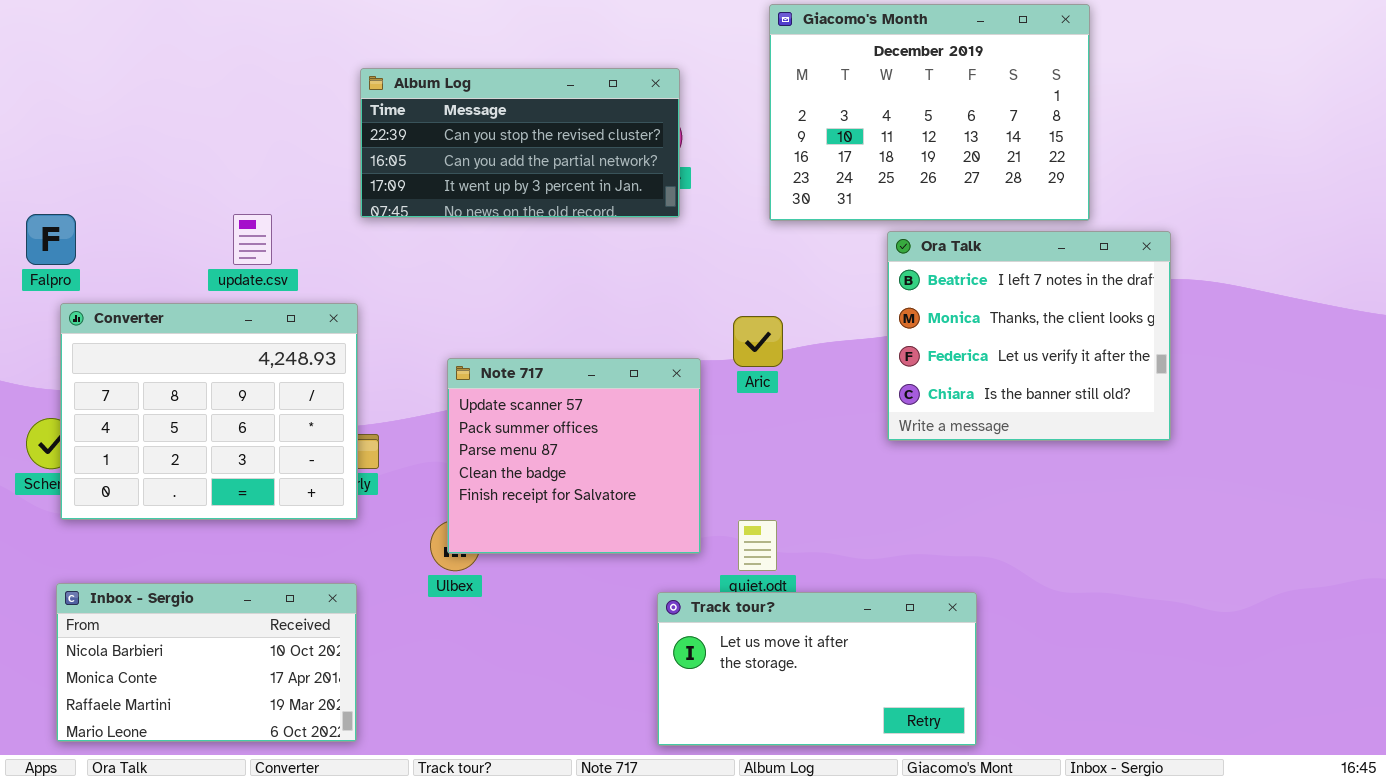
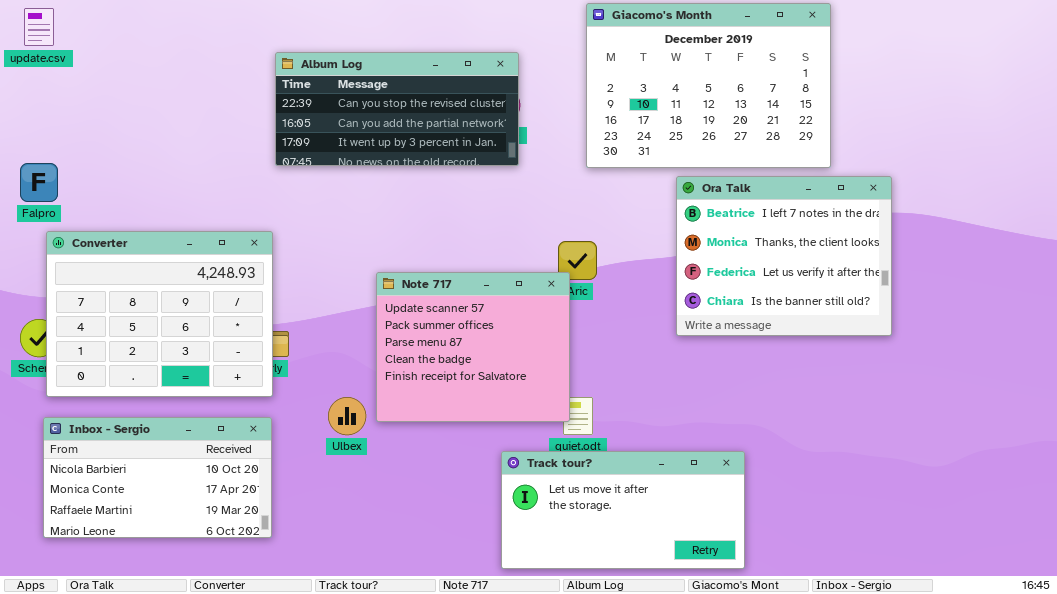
update.csv: [233,214,272,265] -> [24,8,54,46], moved
Note 717: [447,358,701,554] -> [376,272,570,422], moved
Inbox - Sergio: [56,583,357,742] -> [43,417,272,538], moved

